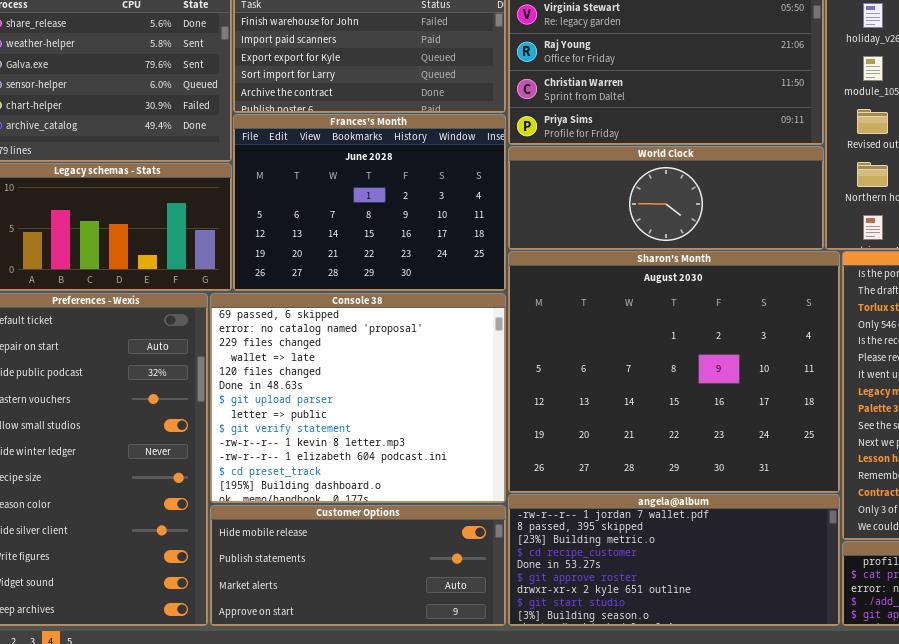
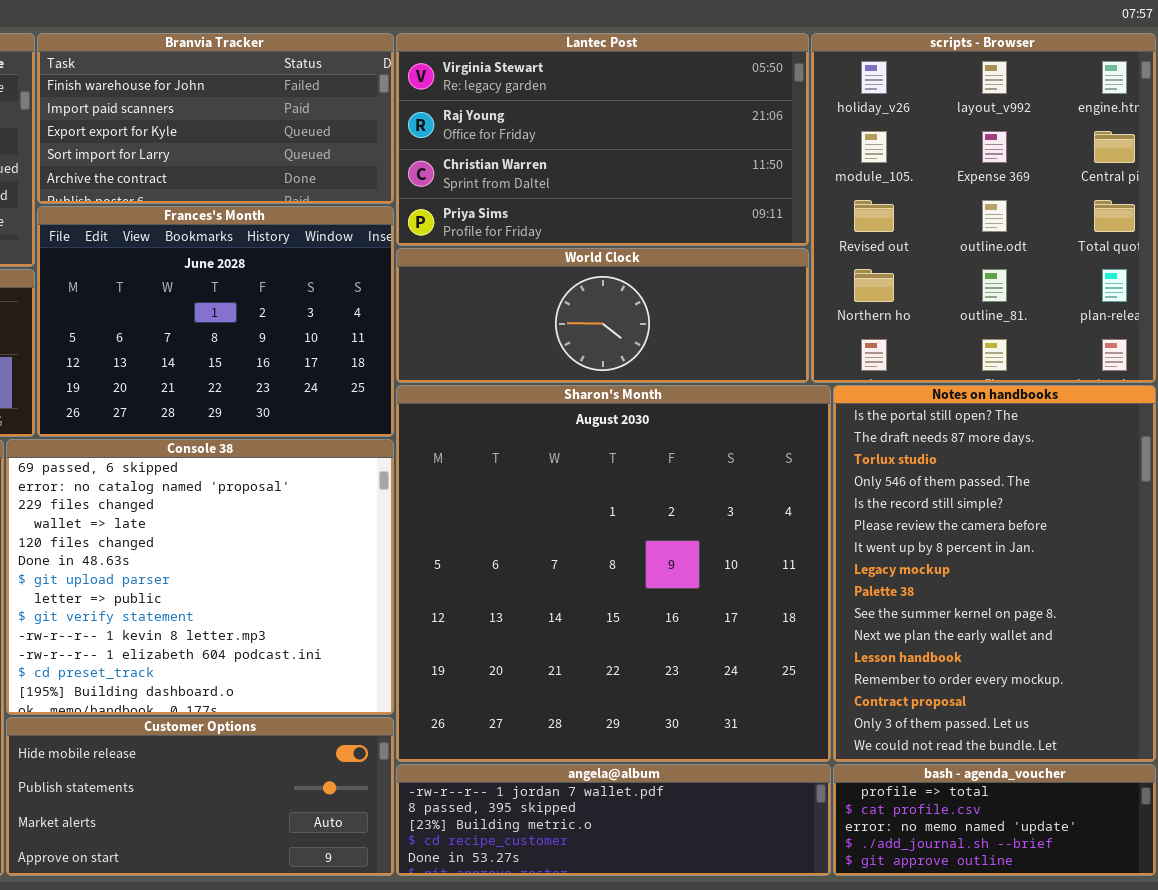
Sharon's Month: [508,251,840,493] -> [396,385,831,762], resized
angela@album: [508,494,840,626] -> [396,764,831,876], resized

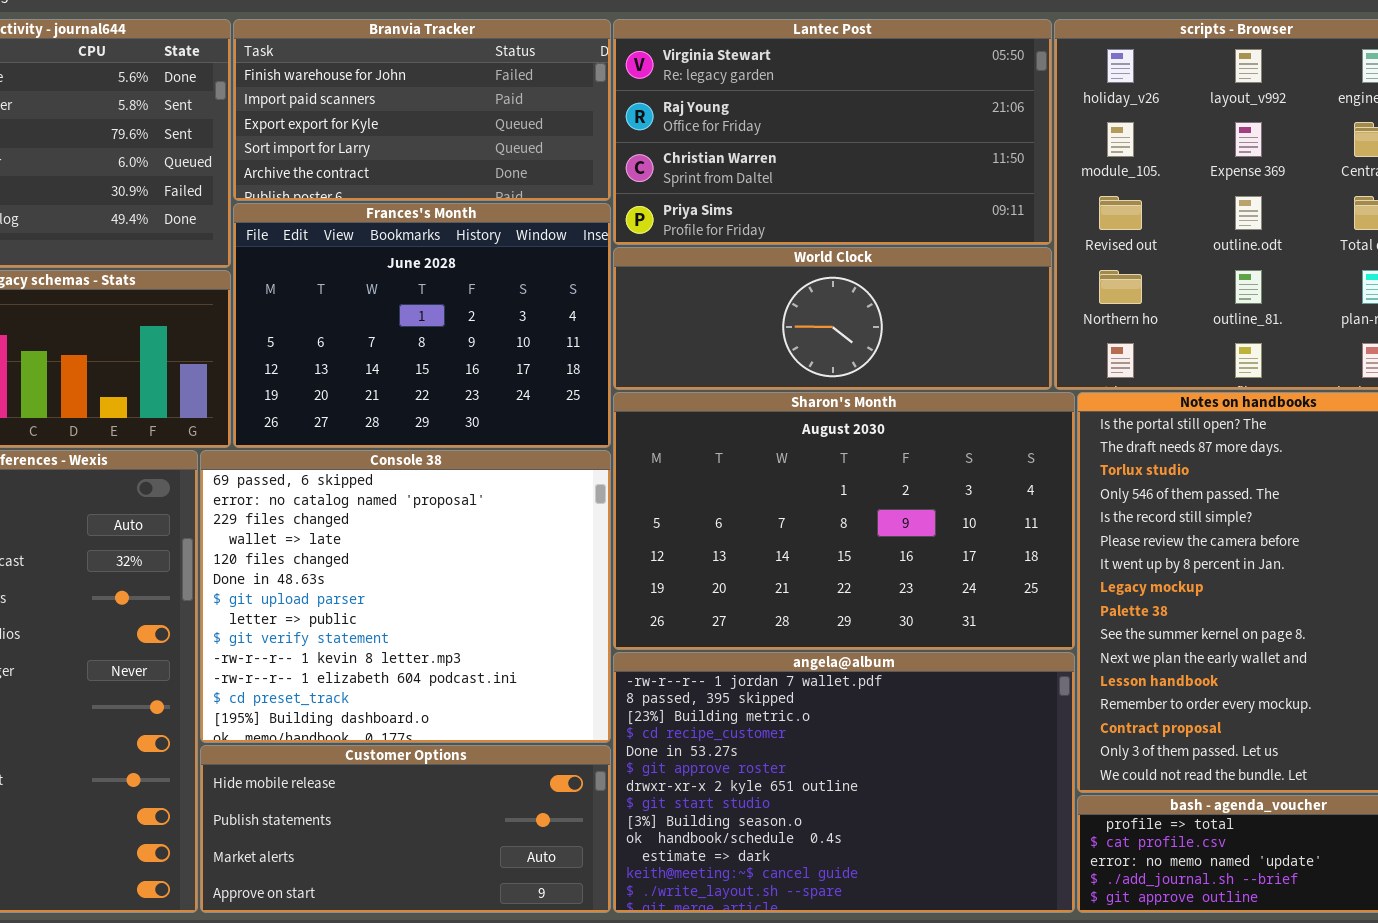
Sharon's Month: [396,385,831,762] -> [613,392,1075,650], resized
angela@album: [396,764,831,876] -> [613,652,1075,913], resized

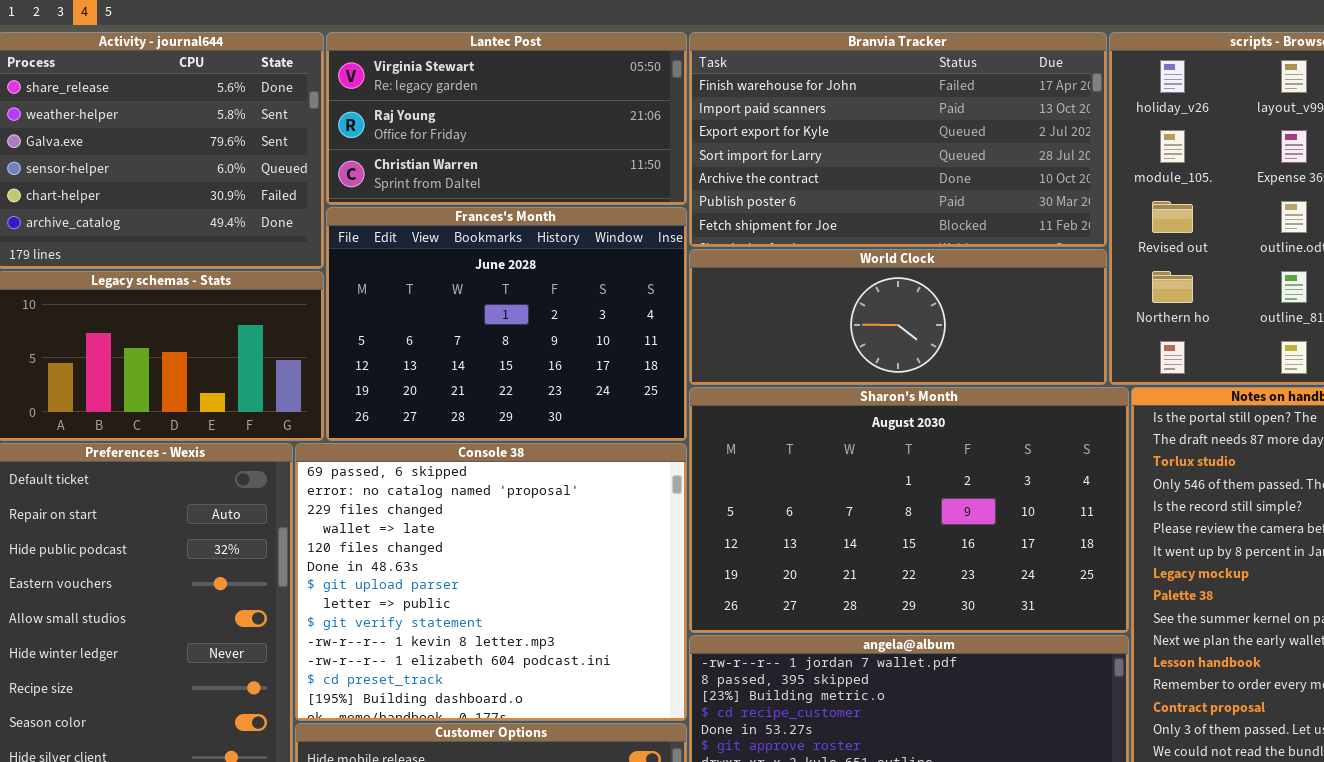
Branvia Tracker: [233,19,611,201] -> [689,32,1107,247], moved, resized
Lantec Post: [613,19,1052,245] -> [326,32,687,205], moved, resized

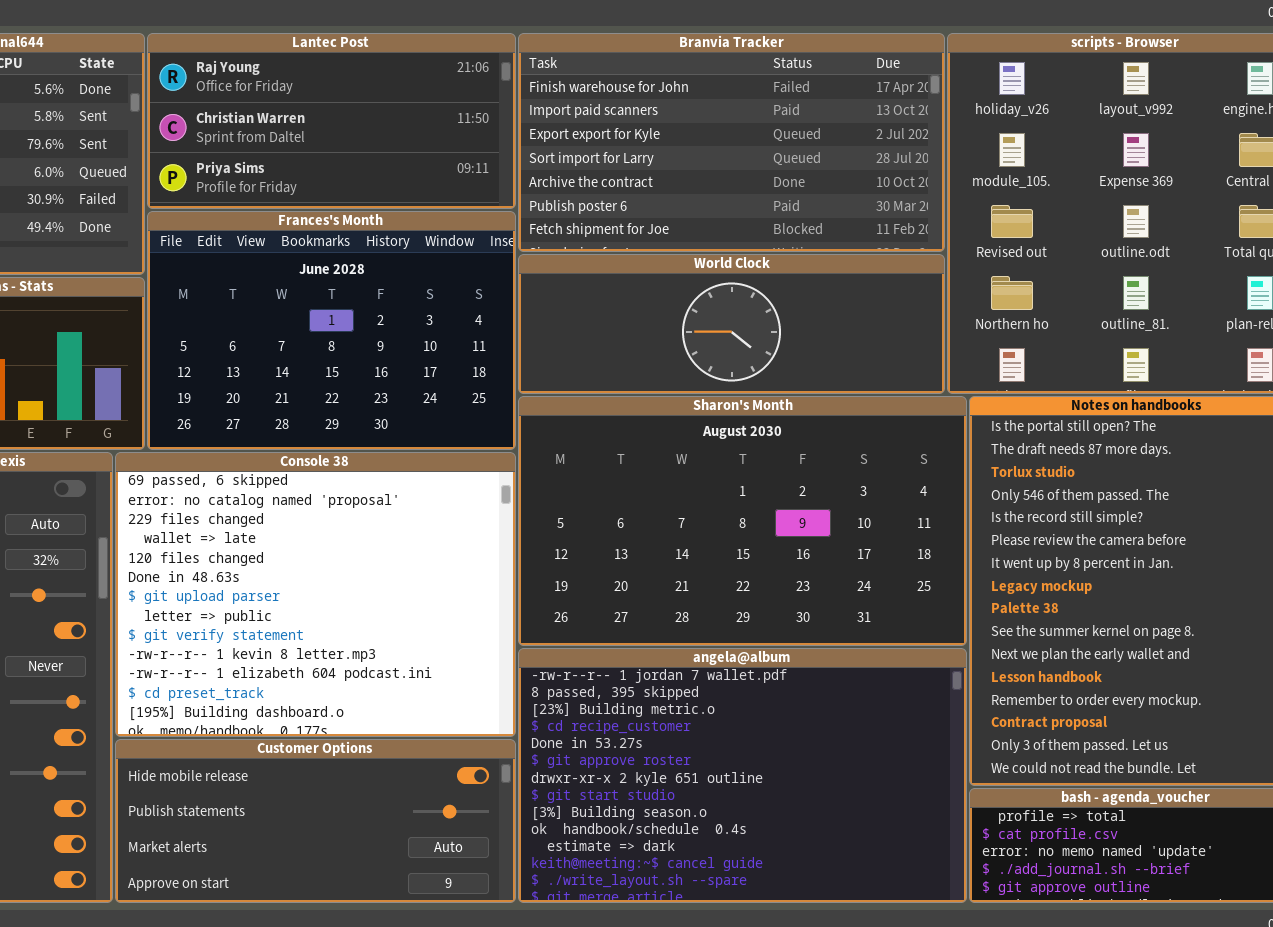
Lantec Post: [326,32,687,205] -> [147,33,516,209], scrolled down 1 row

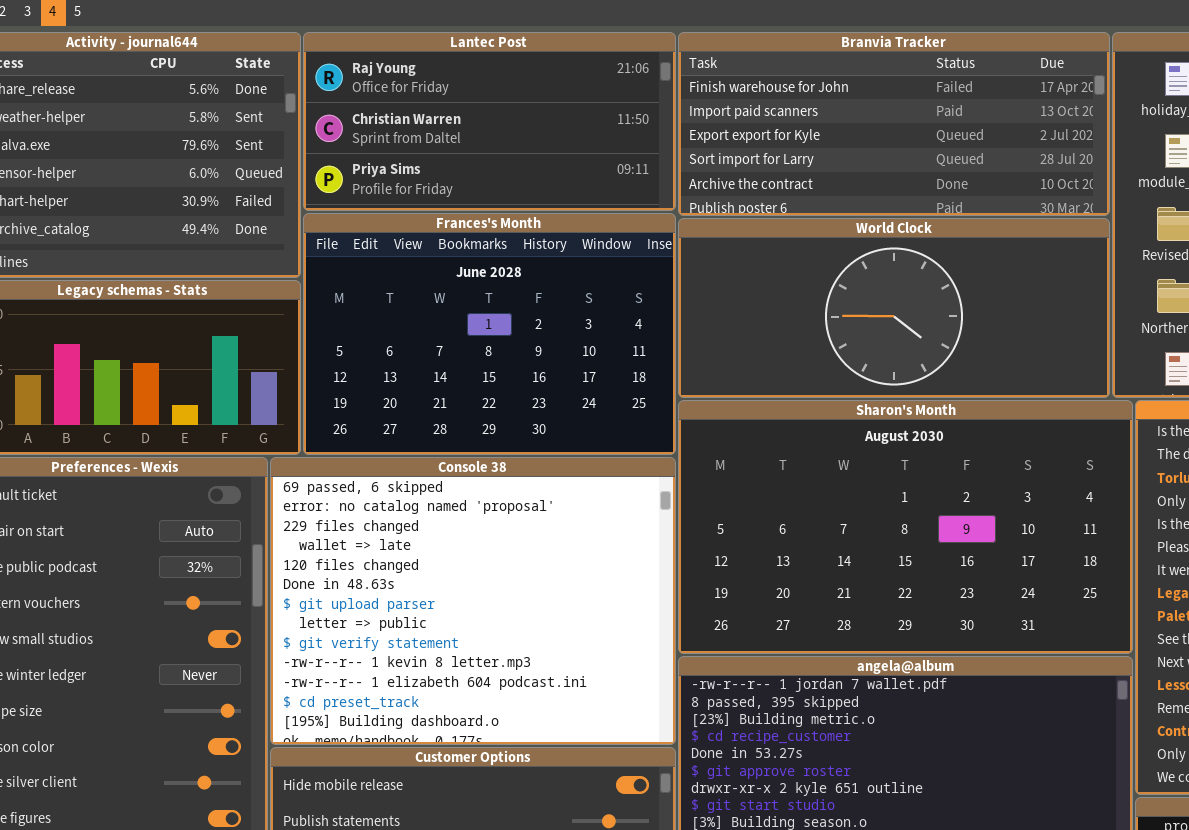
Branvia Tracker: [518,33,945,252] -> [678,32,1110,216], resized
World Clock: [518,254,945,394] -> [678,218,1110,398], resized

